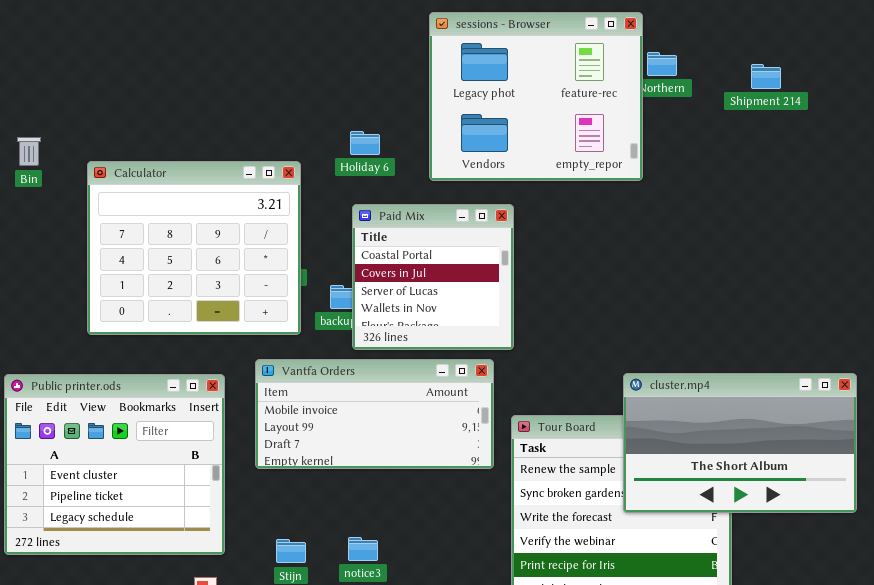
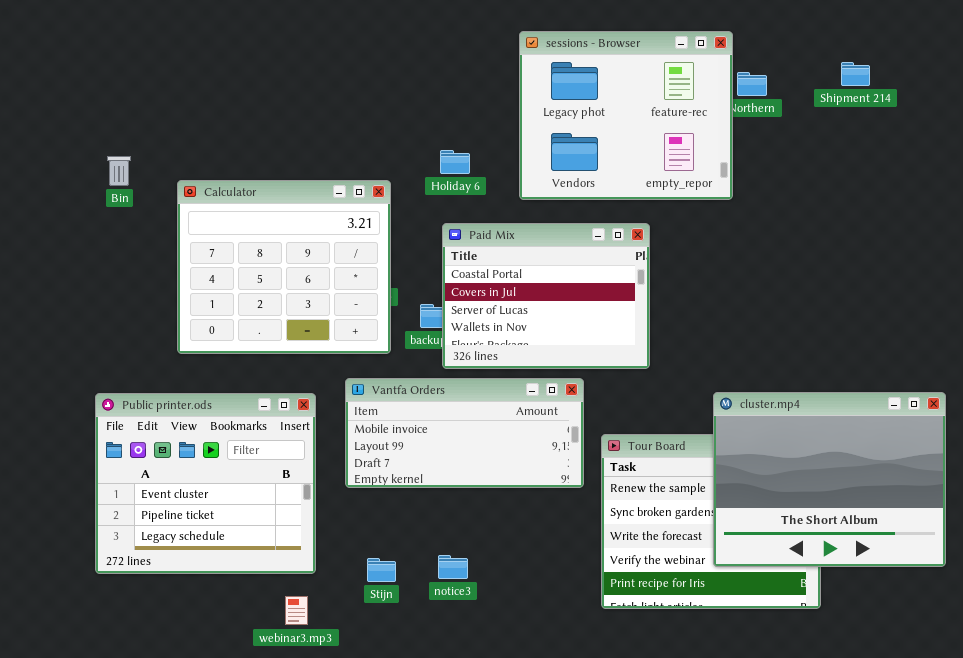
Shipment 214: [751,64,781,89] -> [841,62,870,86], moved
Paid Mix: [352,204,514,350] -> [442,223,650,369], resized
cluster.mp4: [623,373,857,513] -> [713,392,946,567], resized

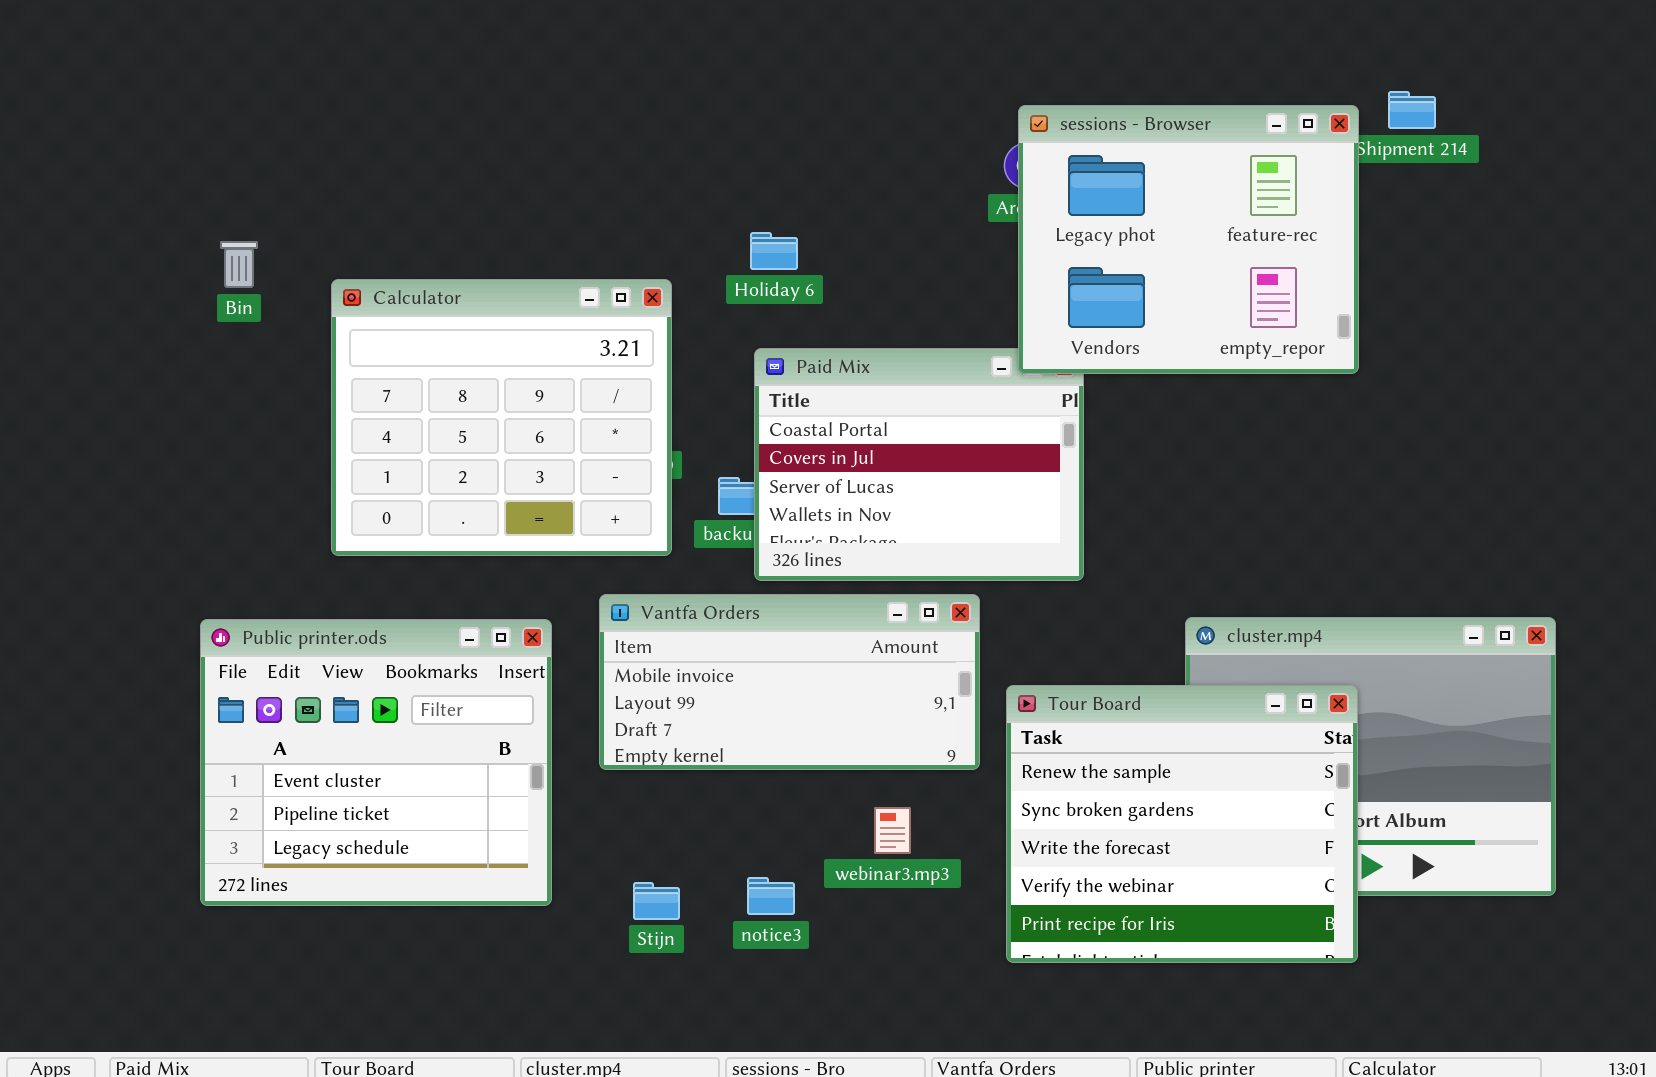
sessions - Browser: [519,31,733,200] -> [1018,105,1359,374], moved
Tour Board: [601,434,821,609] -> [1006,685,1358,963], raised
webinar3.mp3: [285,596,308,625] -> [874,807,911,854], moved

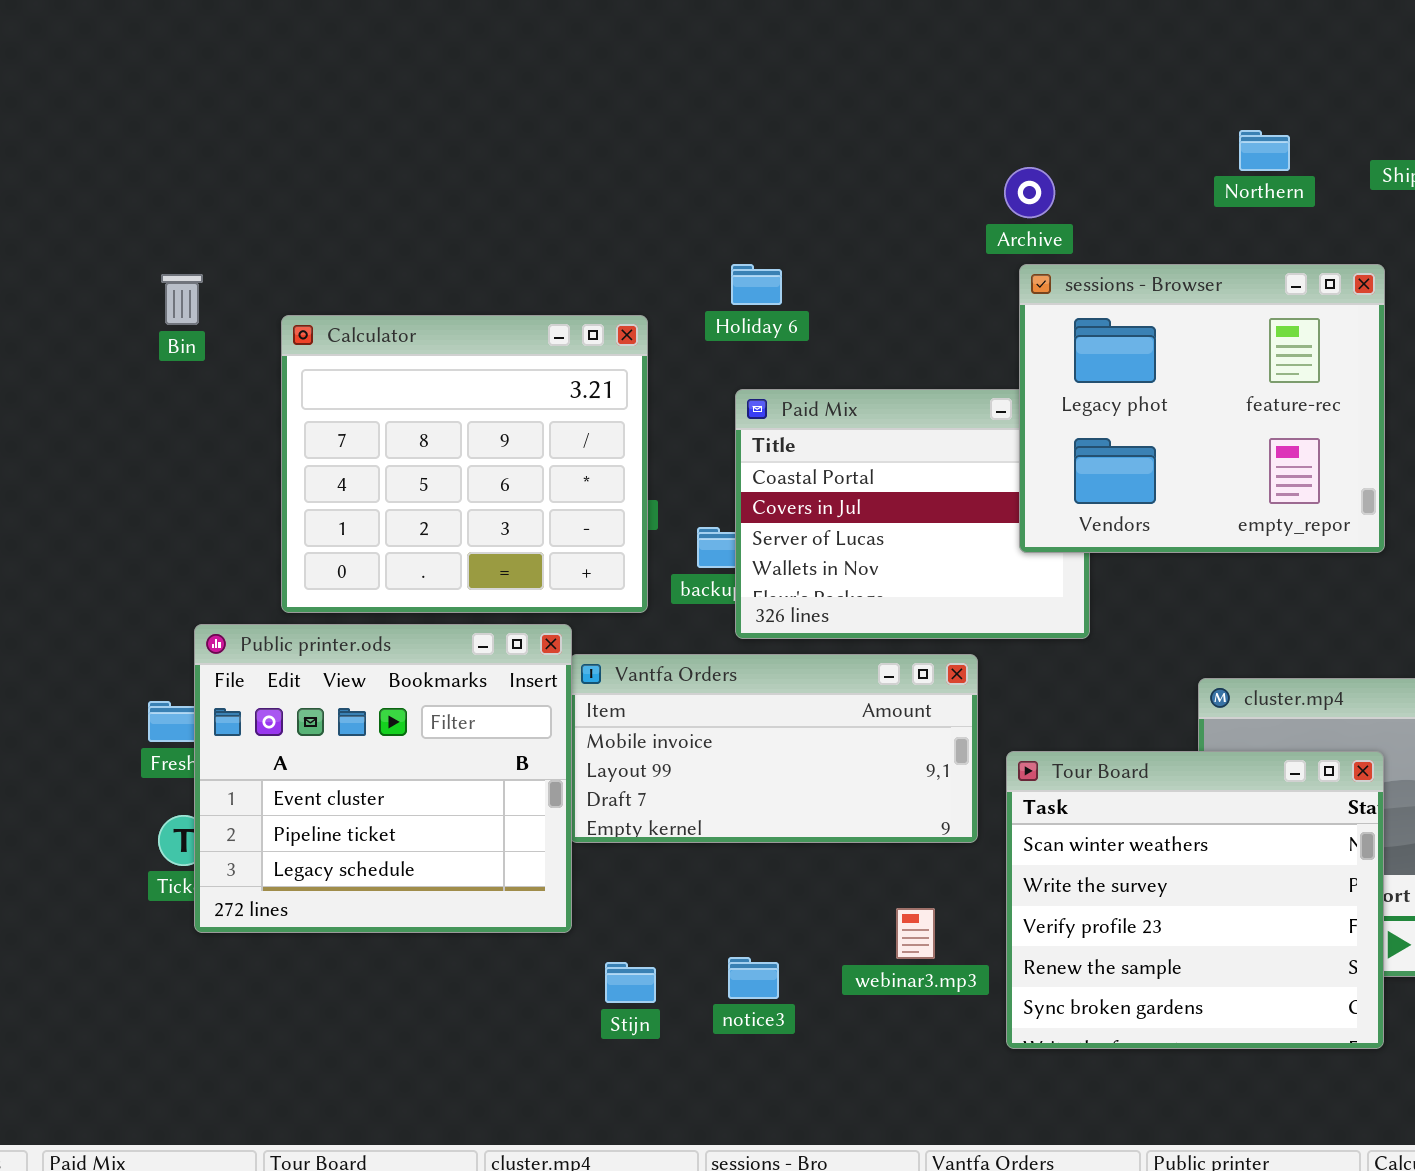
sessions - Browser: [1018,105,1359,374] -> [1019,264,1385,553], moved
Public printer.ods: [200,619,552,906] -> [194,624,572,933], moved
Tour Board: [1006,685,1358,963] -> [1006,751,1384,1049], scrolled up 3 rows
webinar3.mp3: [874,807,911,854] -> [896,908,935,959], moved

